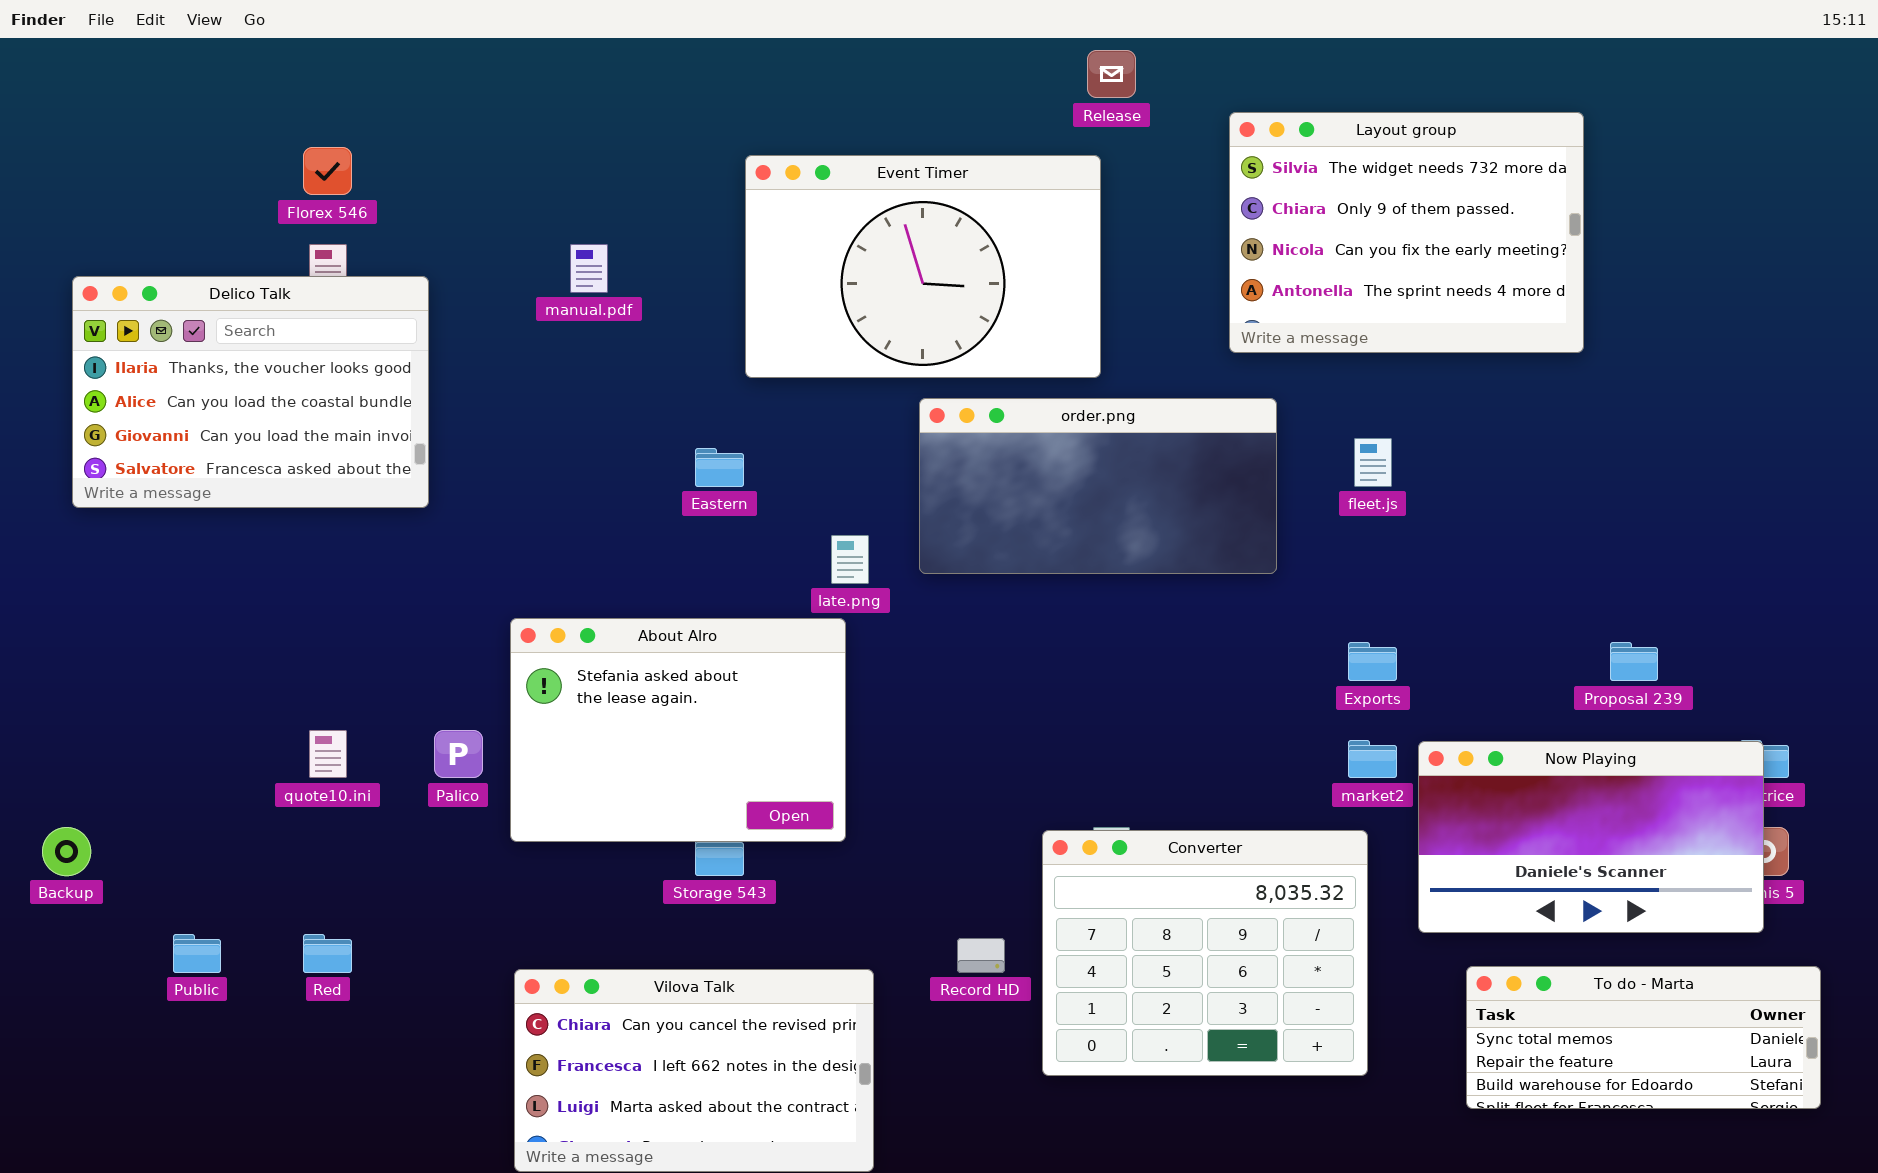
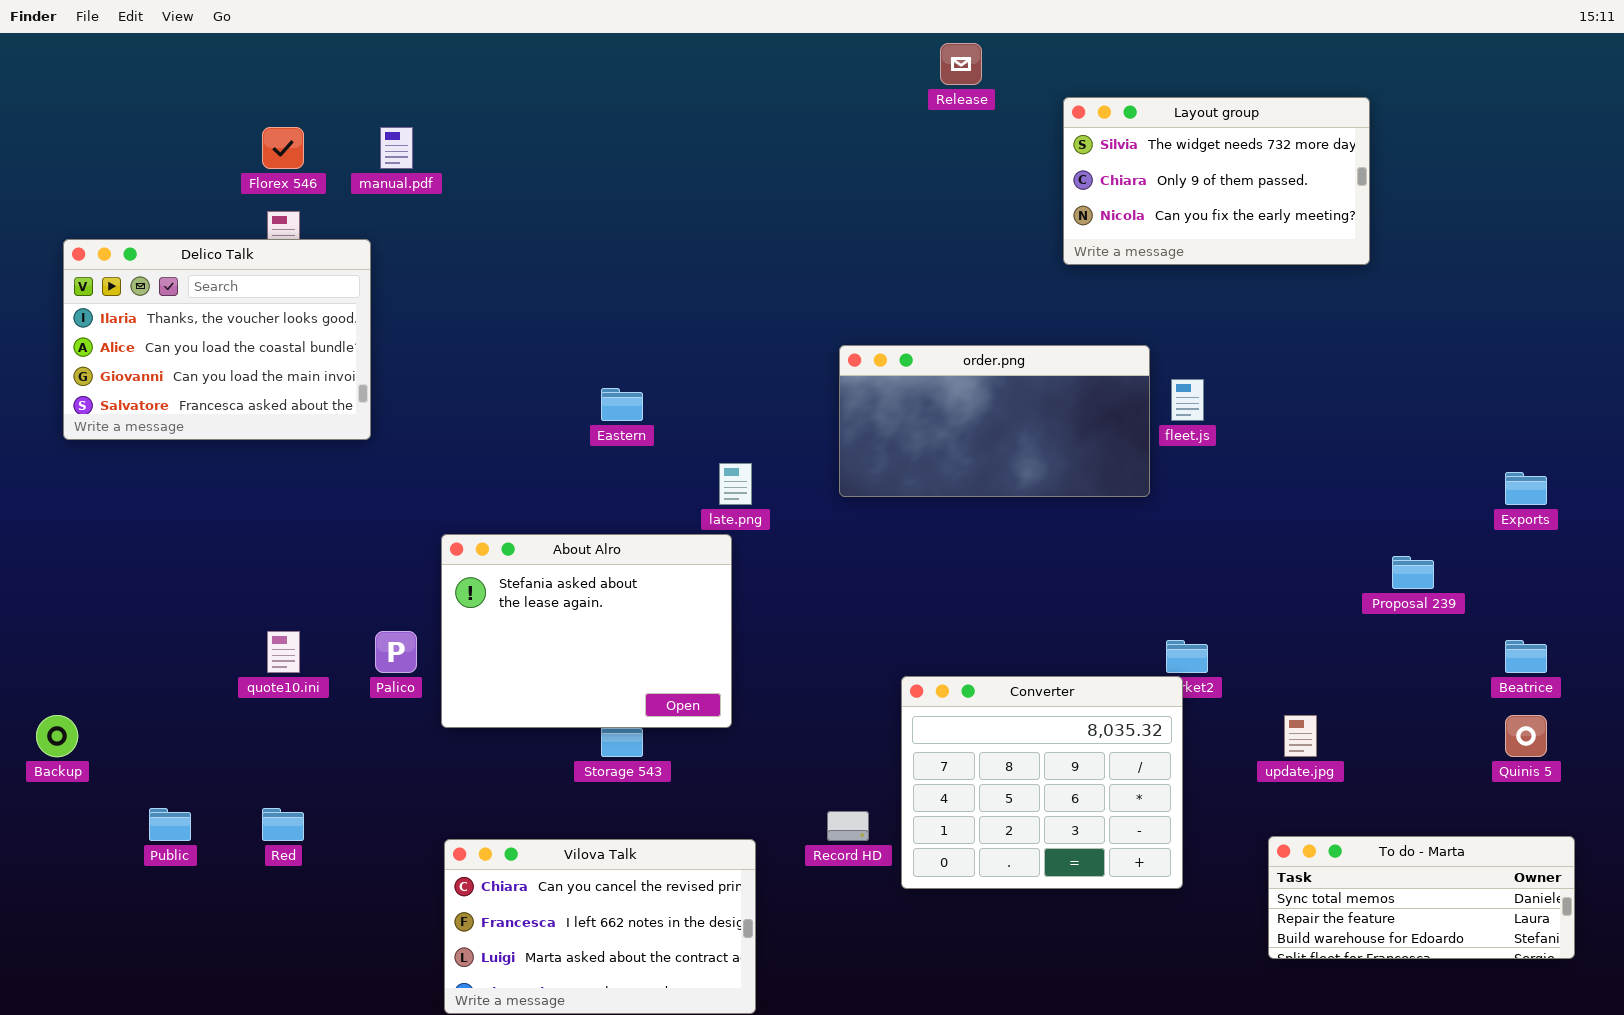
Layout group: [1229,112,1584,353] -> [1063,97,1370,265], resized
Event Timer: [745,155,1101,378] -> none, closed
manual.pdf: [570,244,608,293] -> [380,127,413,169], moved
order.png: [919,398,1277,574] -> [839,345,1150,497], moved
Exports: [1348,642,1397,681] -> [1505,472,1547,505], moved
Now Playing: [1418,741,1764,933] -> none, closed
Converter: [1042,830,1368,1076] -> [901,676,1183,889], moved

